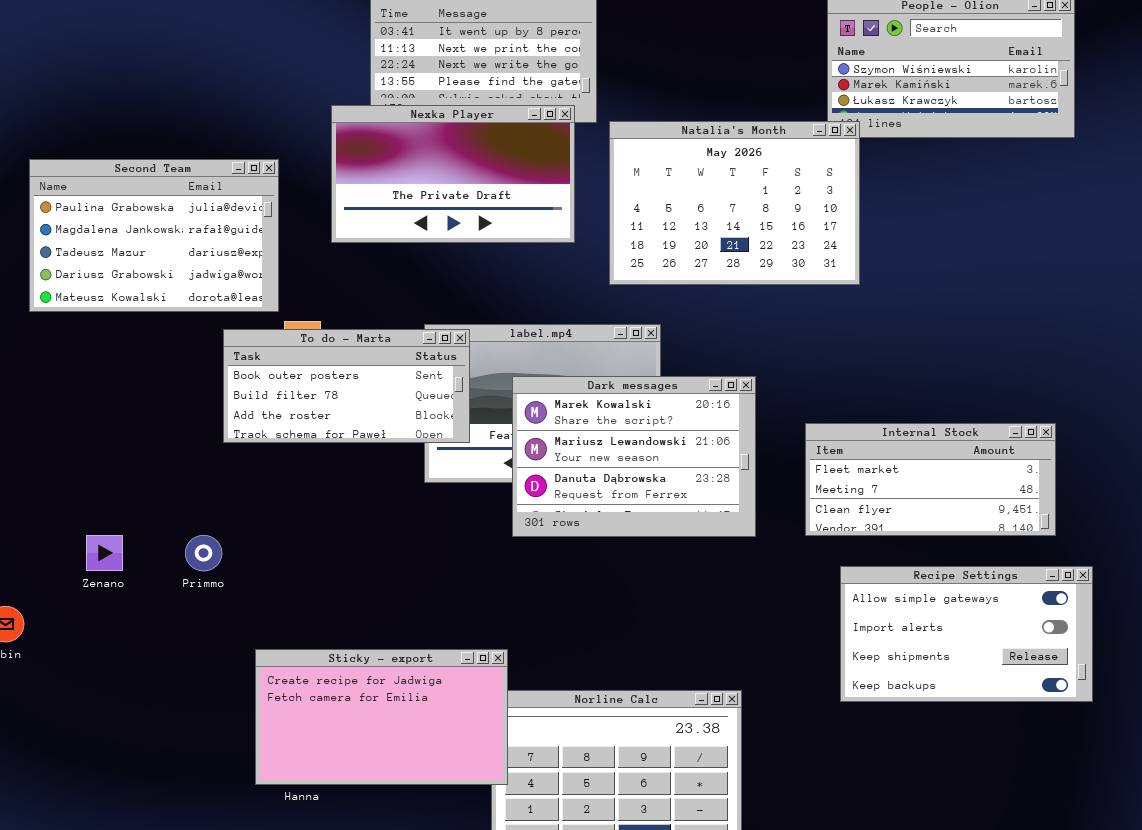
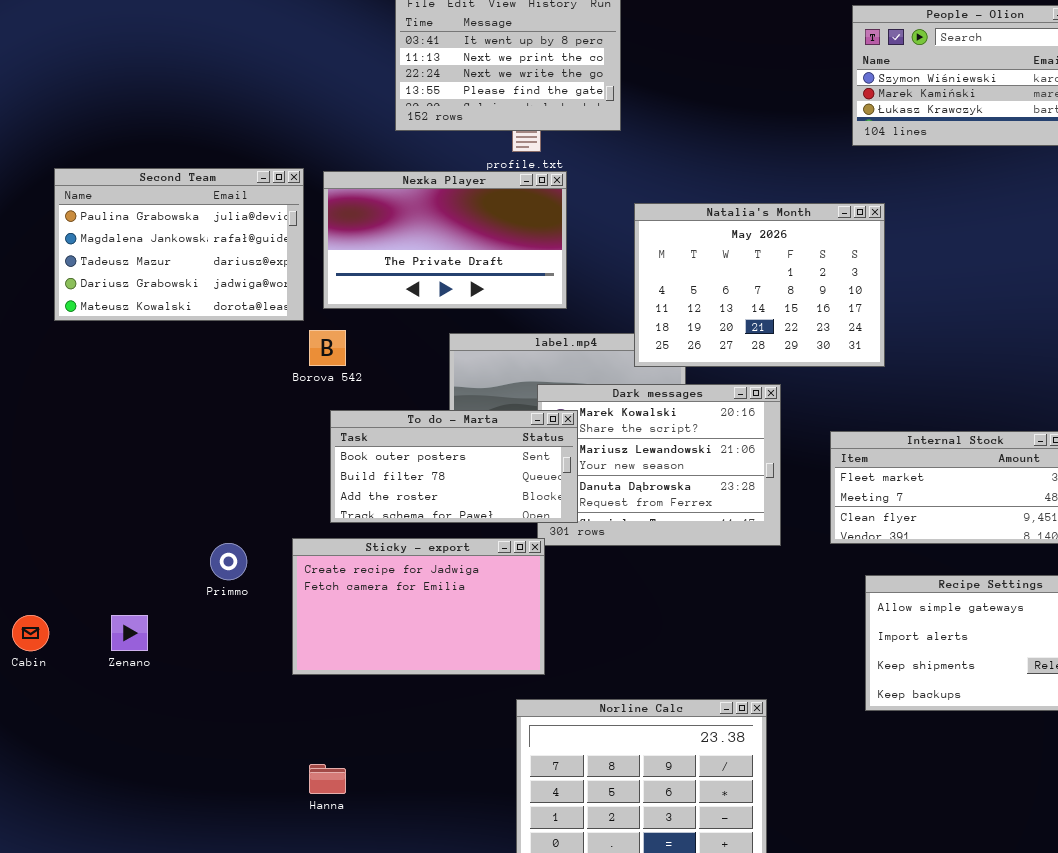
Nexka Player: [331,105,575,243] -> [323,171,567,309], moved
Natalia's Month: [609,121,860,285] -> [634,203,885,367], moved
To do - Marta: [223,329,470,443] -> [330,410,578,523], moved
Zenano: [86,535,123,571] -> [111,615,148,651], moved
Sticky - export: [255,649,508,785] -> [292,538,545,675], moved

